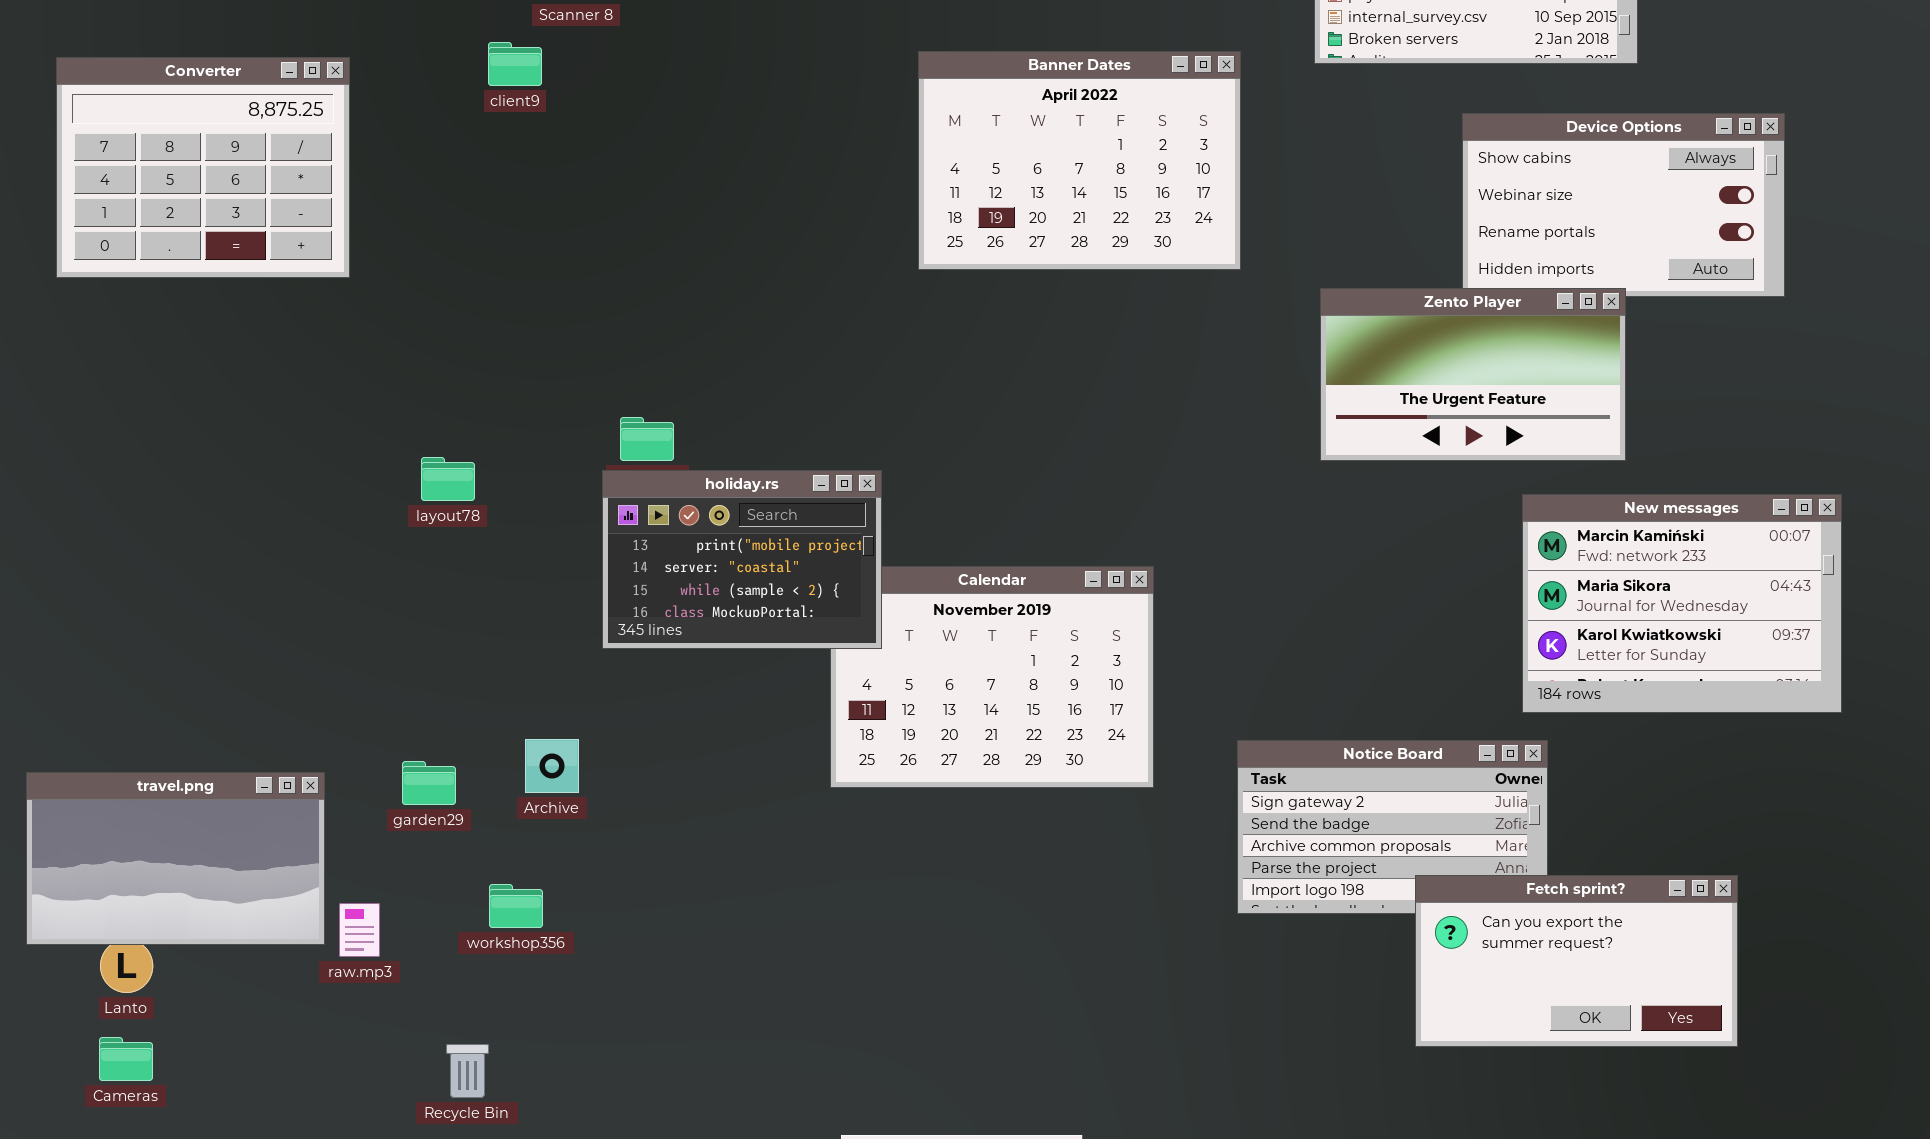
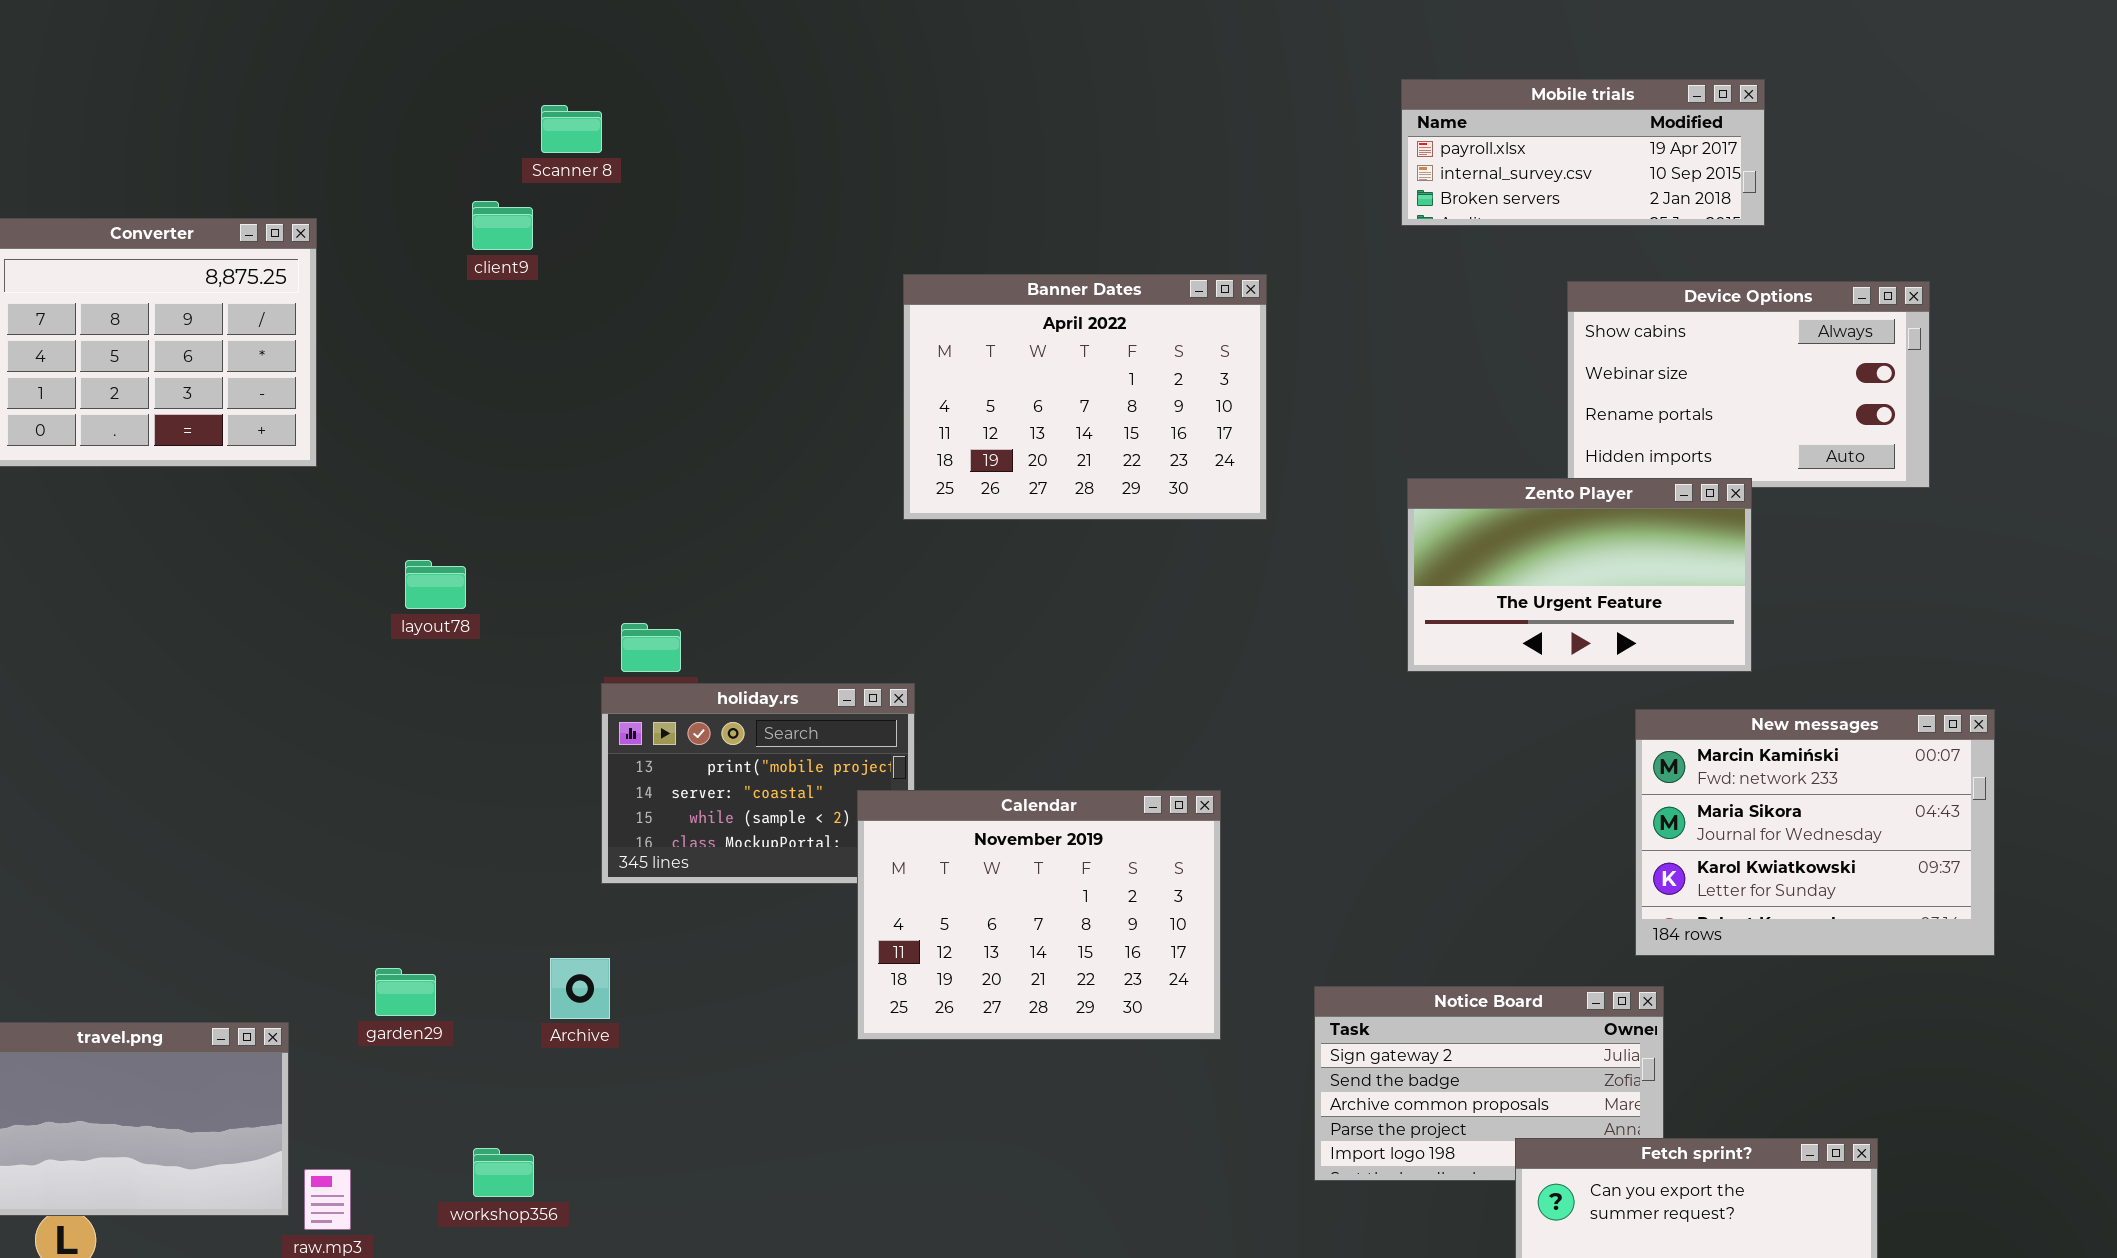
Banner Dates: [918,51,1241,270] -> [903,274,1267,520], moved
layout78: [421,457,475,501] -> [405,560,466,609], moved
Calendar: [830,566,1154,788] -> [857,790,1221,1040], raised
Archive: [525,739,579,793] -> [550,958,610,1019], moved
garden29: [402,761,456,805] -> [375,968,436,1016], moved

